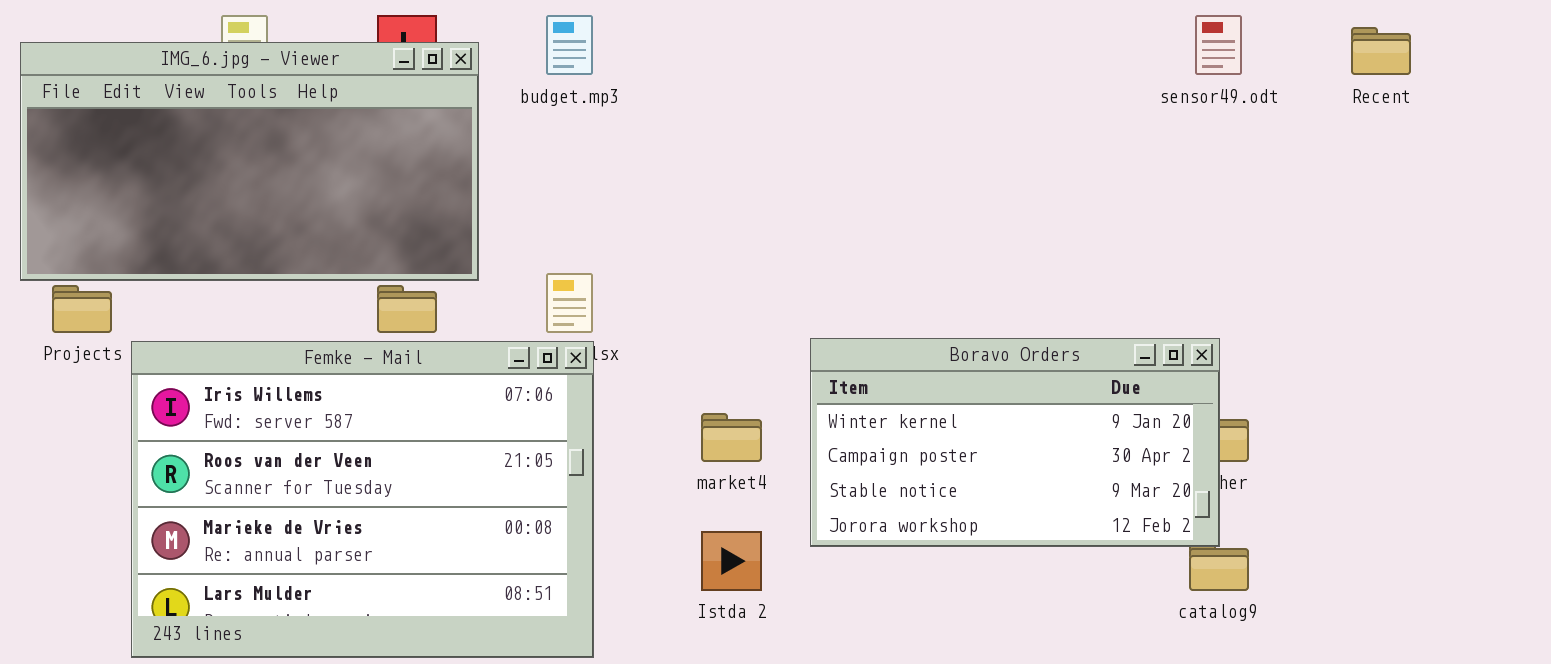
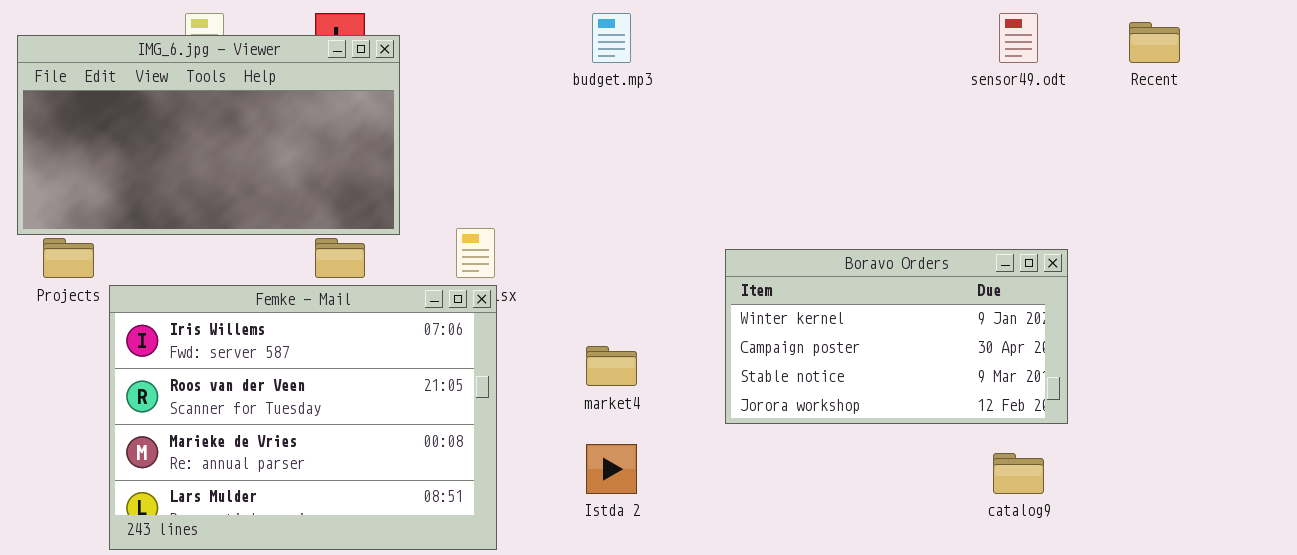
budget.mp3: [546,15,593,75] -> [592,13,631,63], moved
Boravo Orders: [810,338,1220,547] -> [725,249,1068,424], moved

